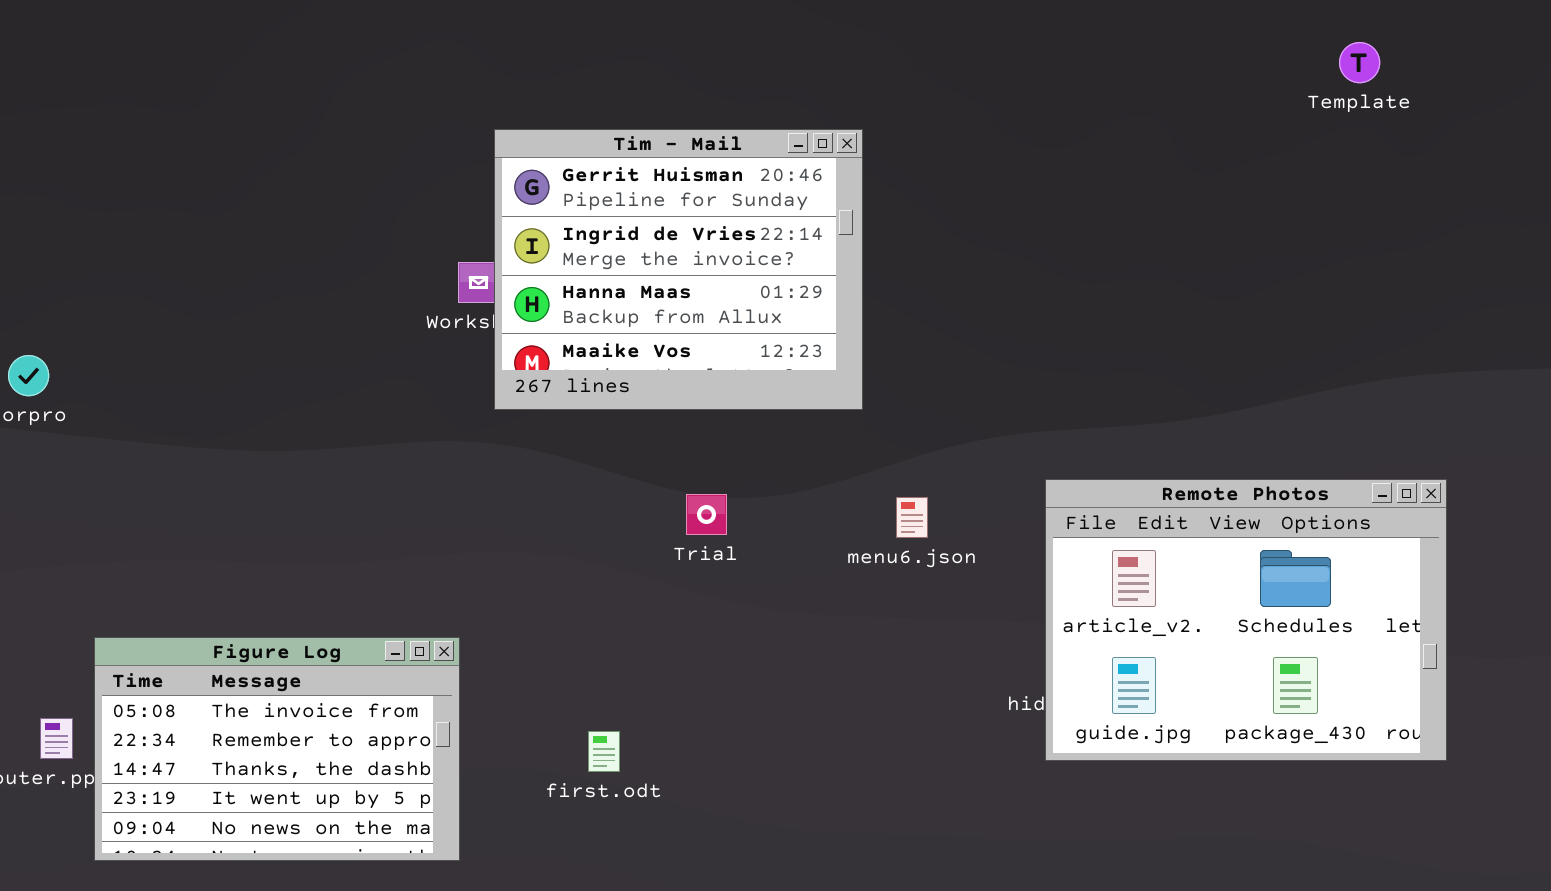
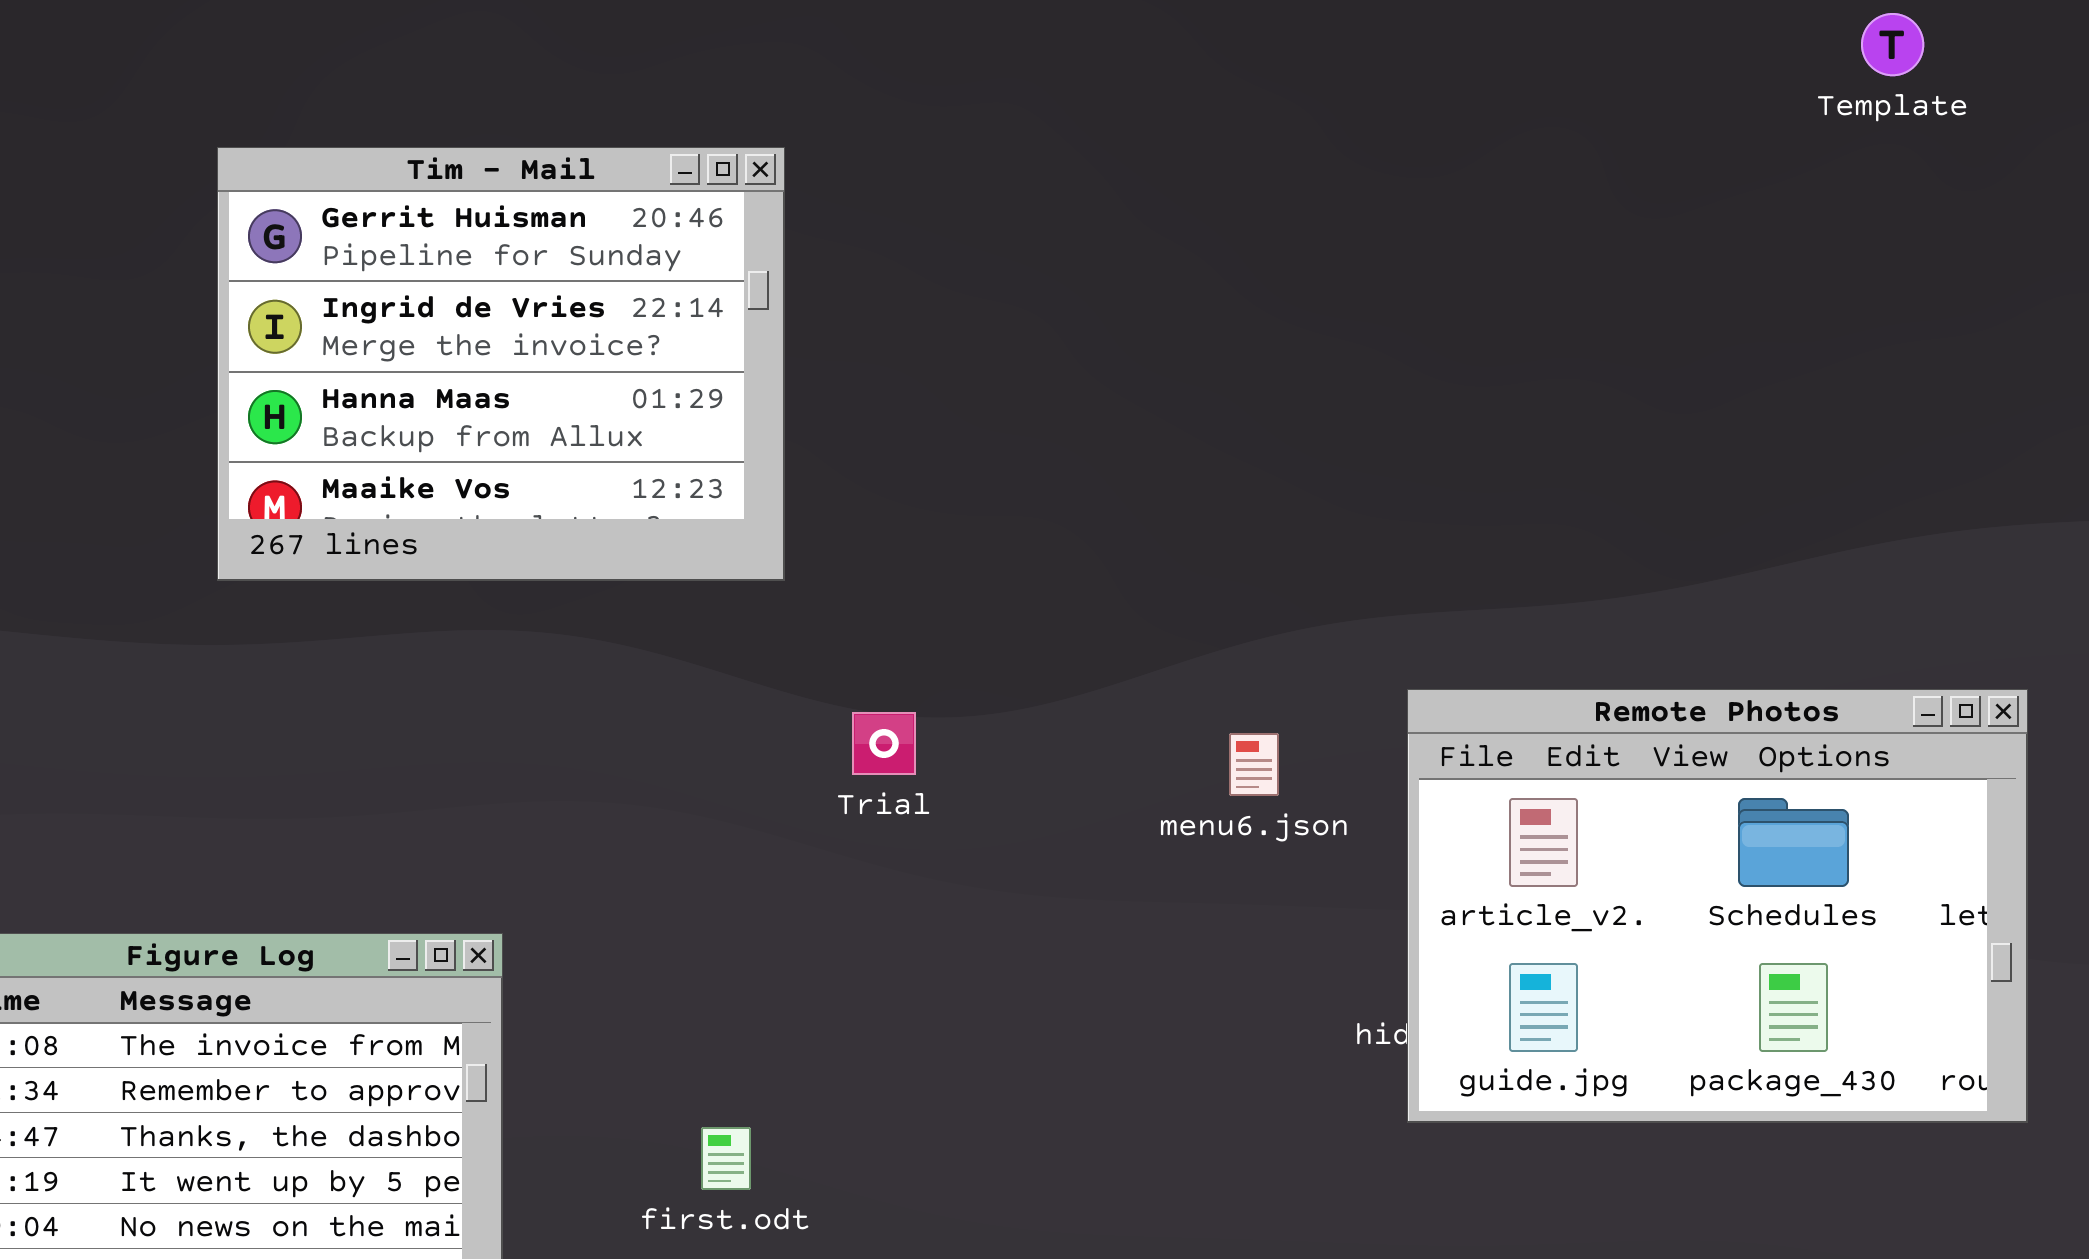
Tim - Mail: [494,129,863,410] -> [217,147,785,581], moved
menu6.json: [896,497,928,538] -> [1229,733,1279,796], moved
first.odt: [588,731,620,772] -> [701,1127,751,1190], moved

